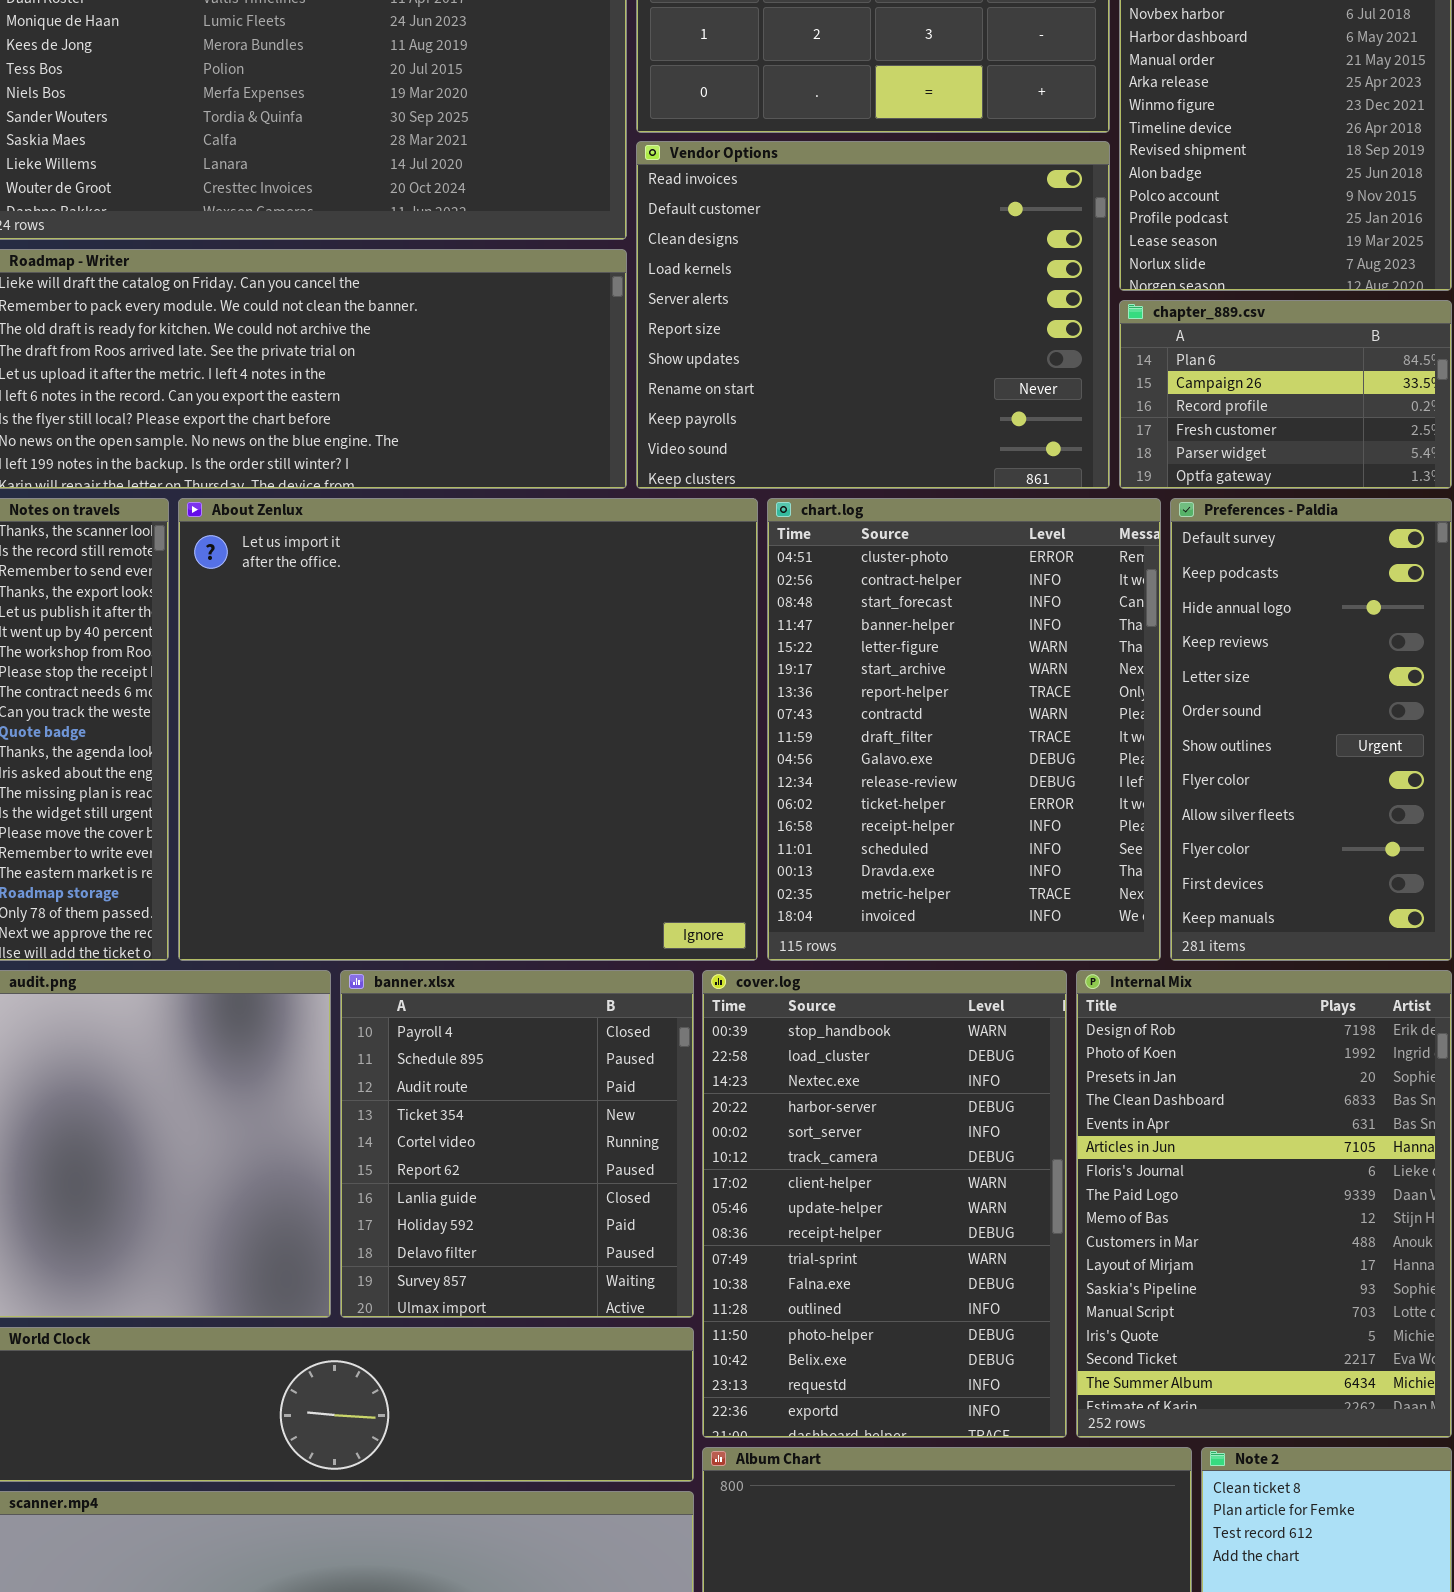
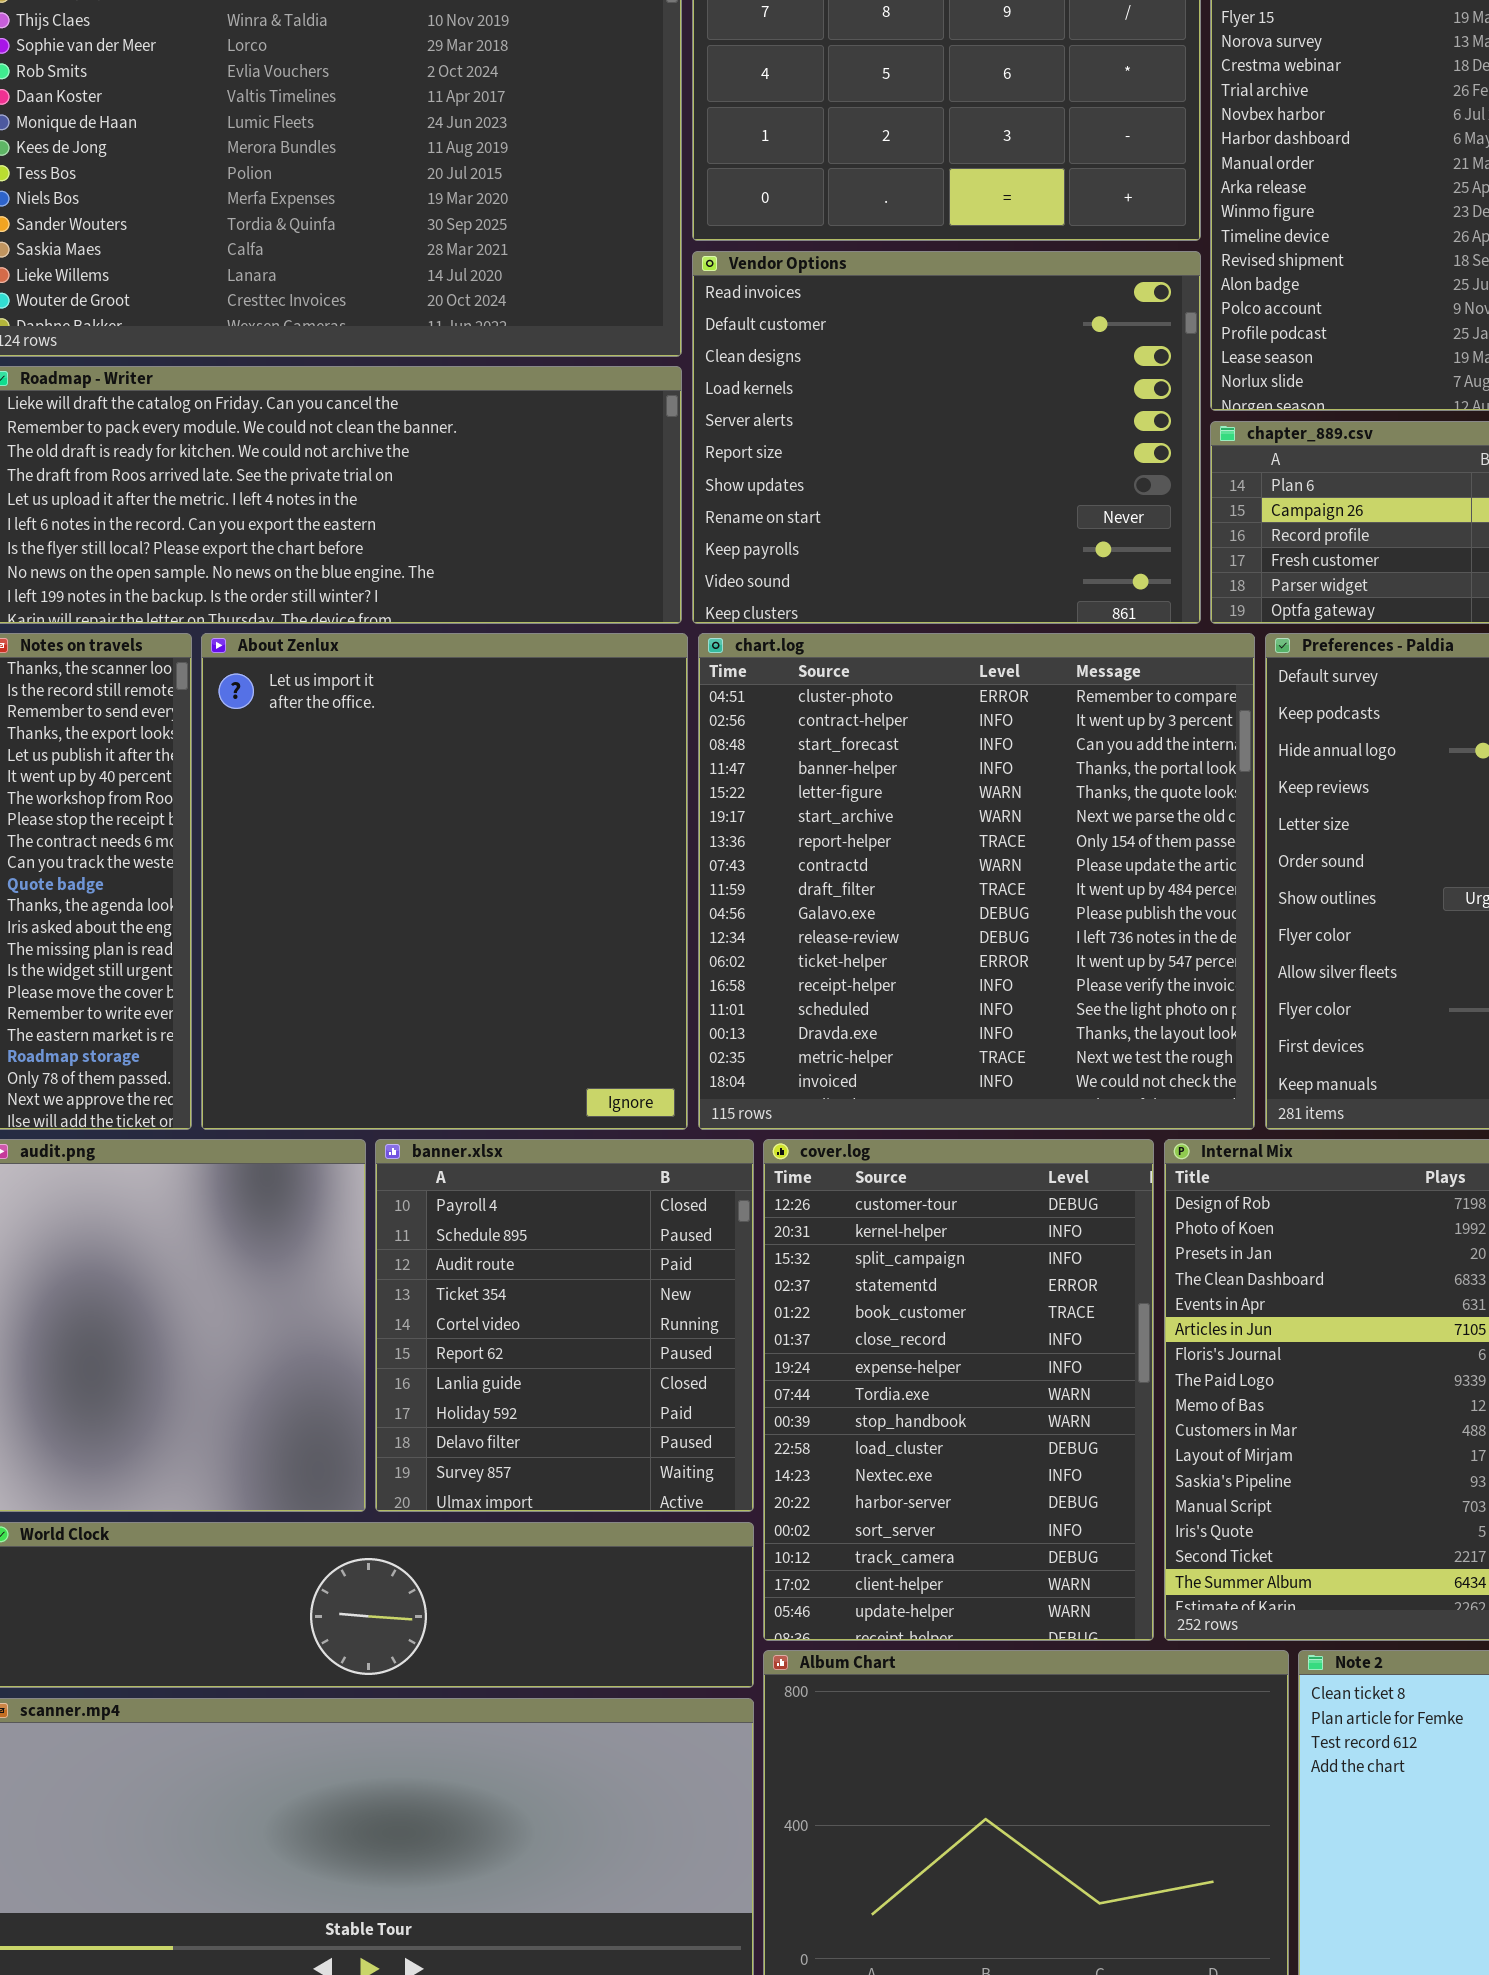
About Zenlux: [178,498,758,961] -> [201,633,688,1130], resized
chart.log: [767,498,1161,961] -> [698,633,1255,1130], resized
cover.log: [702,970,1067,1438] -> [763,1139,1154,1641], scrolled up 8 rows

